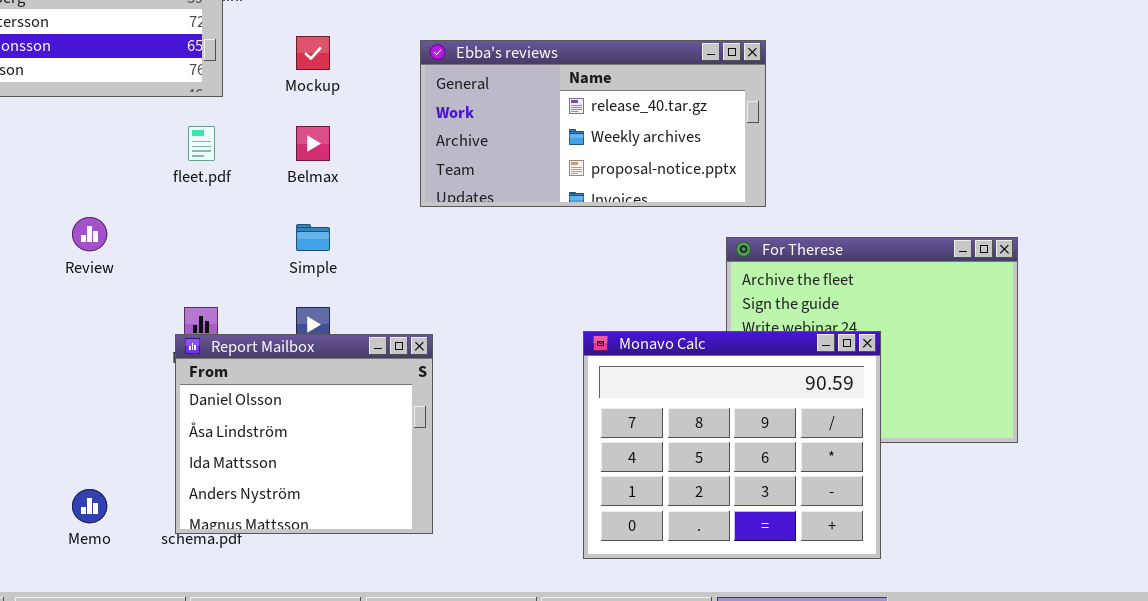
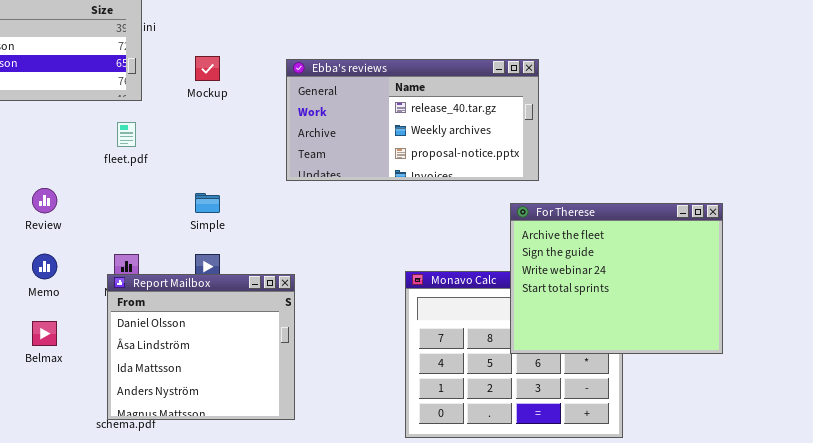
Belmax: [296,126,330,161] -> [32,321,57,346], moved
For Therese: [726,237,1018,443] -> [510,203,723,354], raised
Memo: [72,489,107,523] -> [32,254,57,279], moved

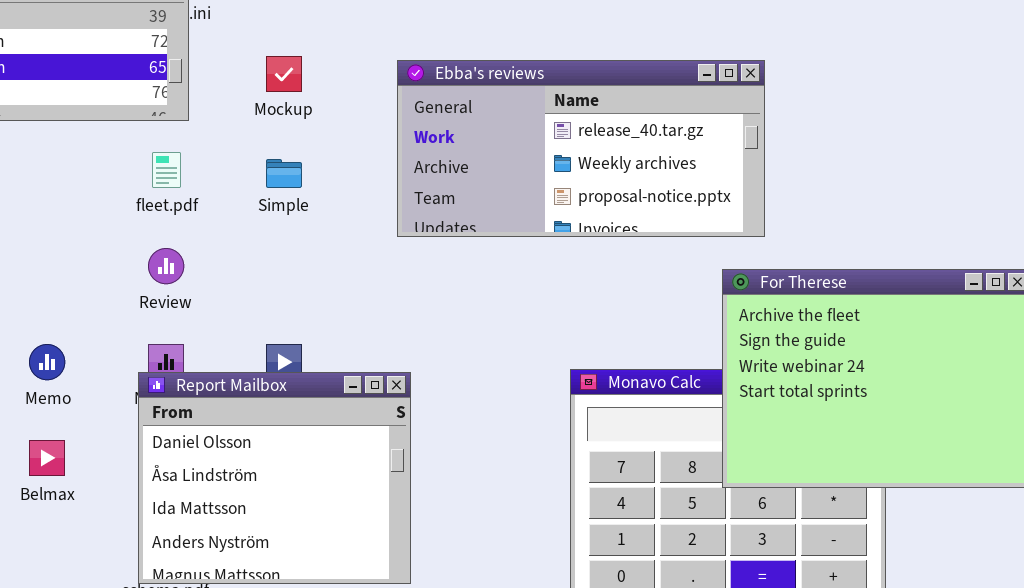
Review: [32,188,57,213] -> [148,248,184,284], moved
Simple: [195,193,220,213] -> [266,159,302,188], moved

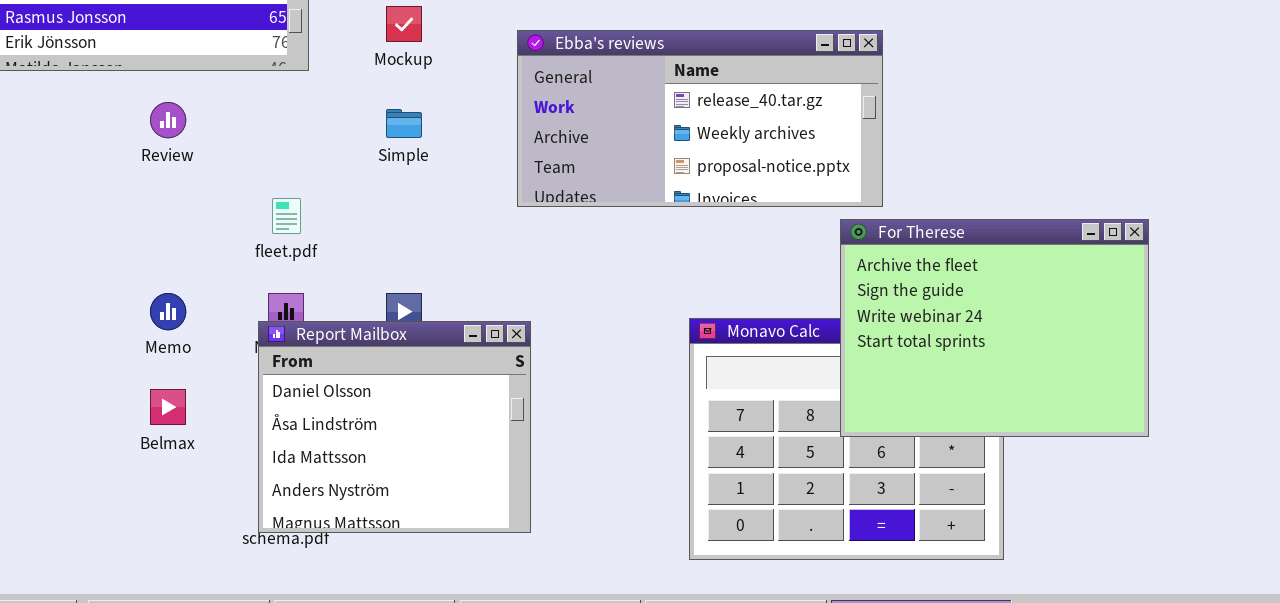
Ebba's reviews: [397,60,765,237] -> [517,30,883,207], moved
fleet.pdf: [152,152,181,188] -> [272,198,301,234], moved
Review: [148,248,184,284] -> [150,102,186,138], moved

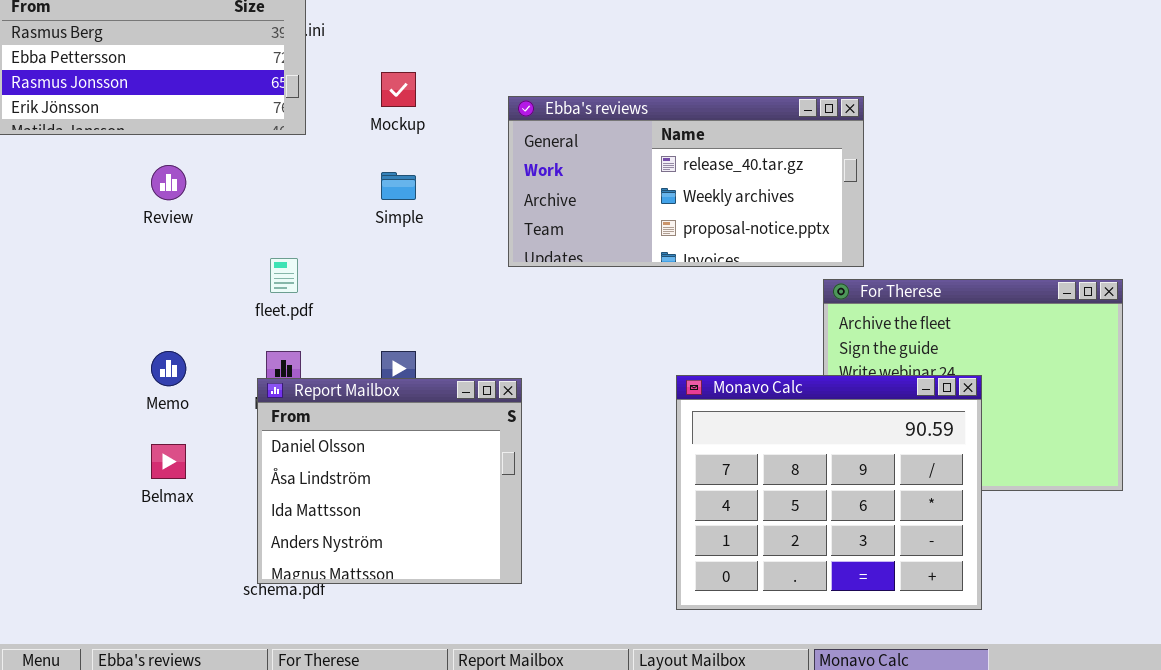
Monavo Calc: [689,318,1004,560] -> [676,375,982,610], raised

